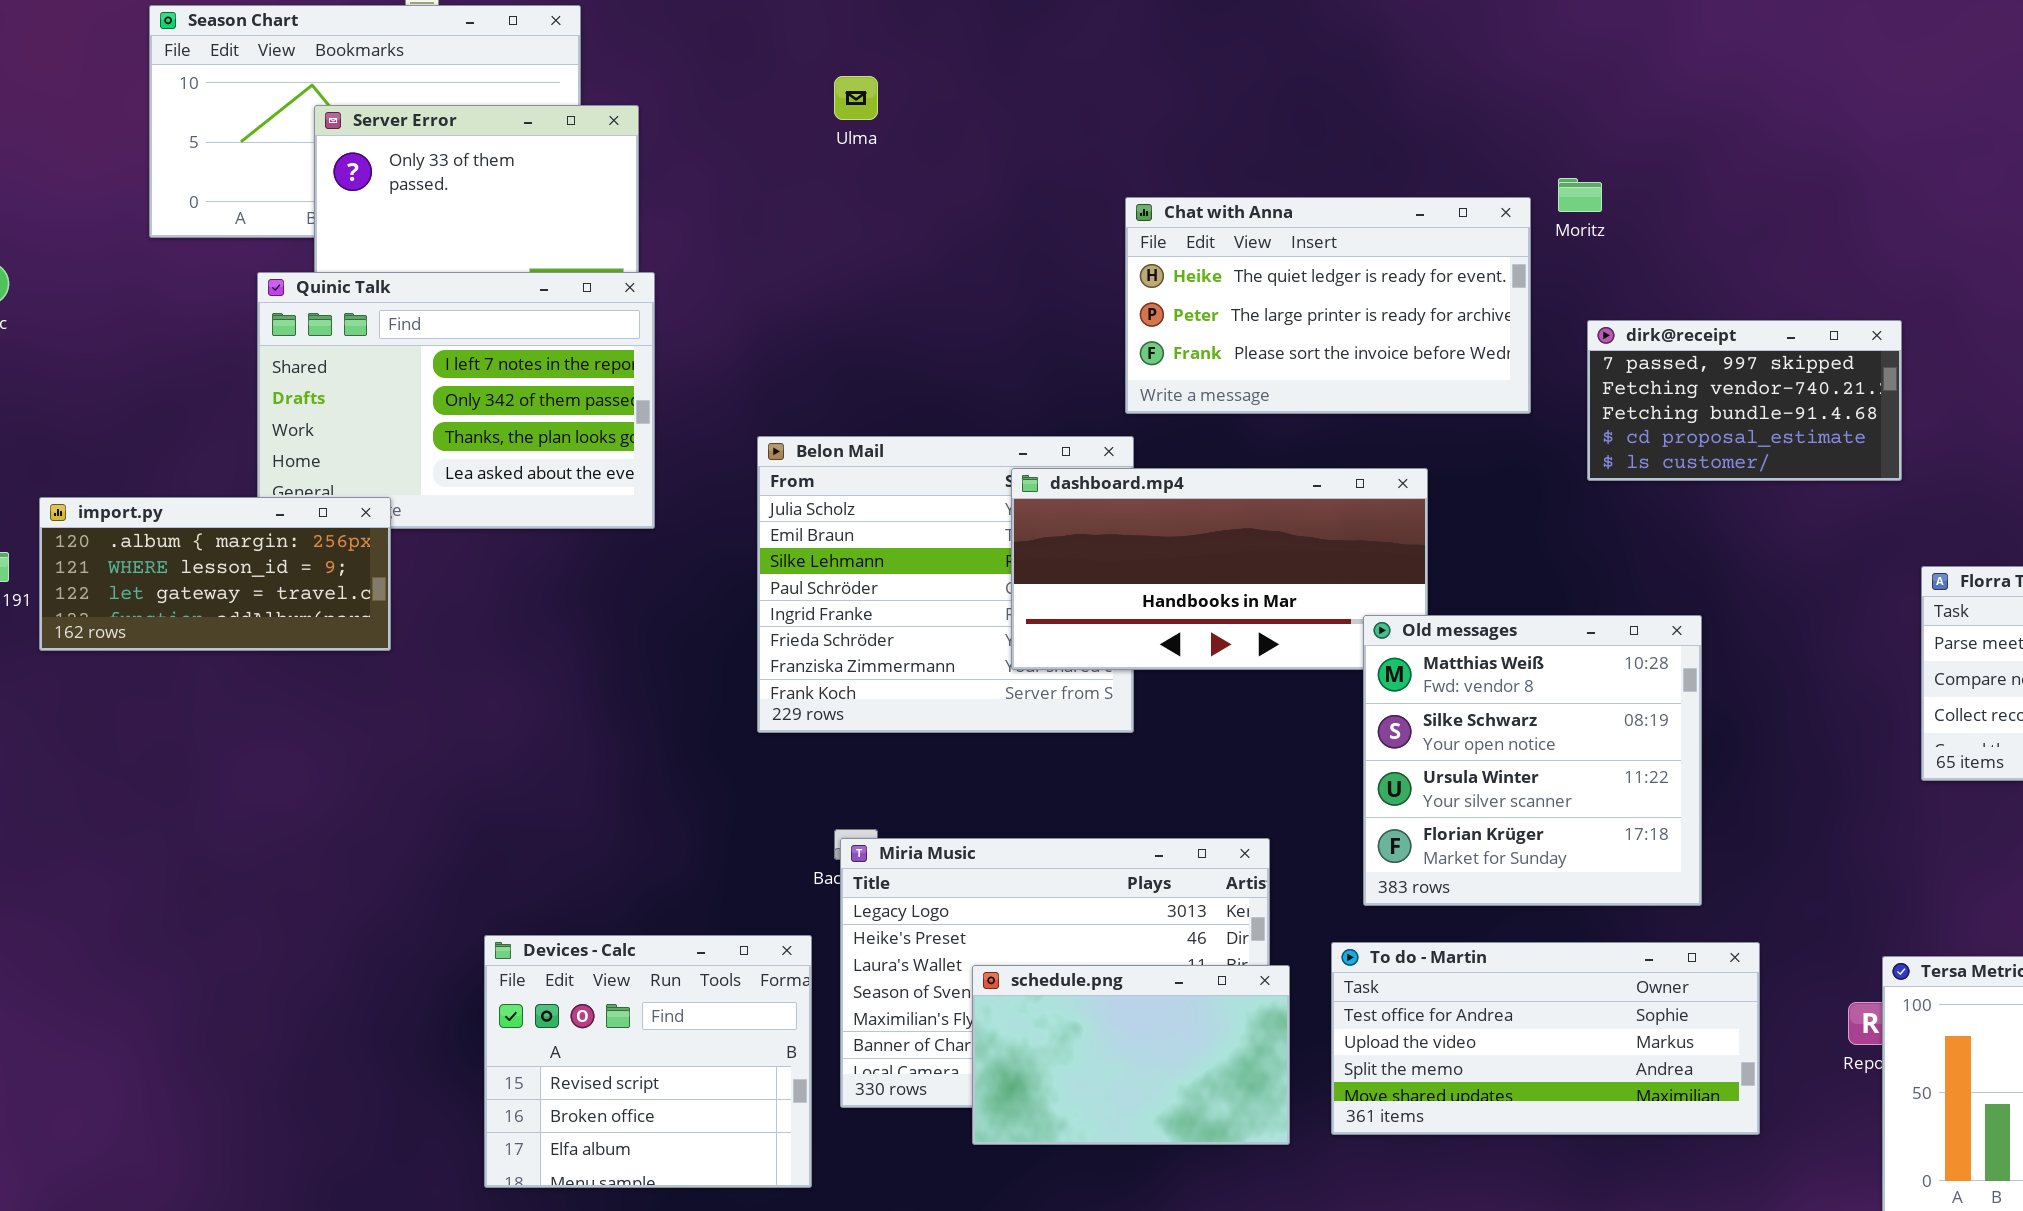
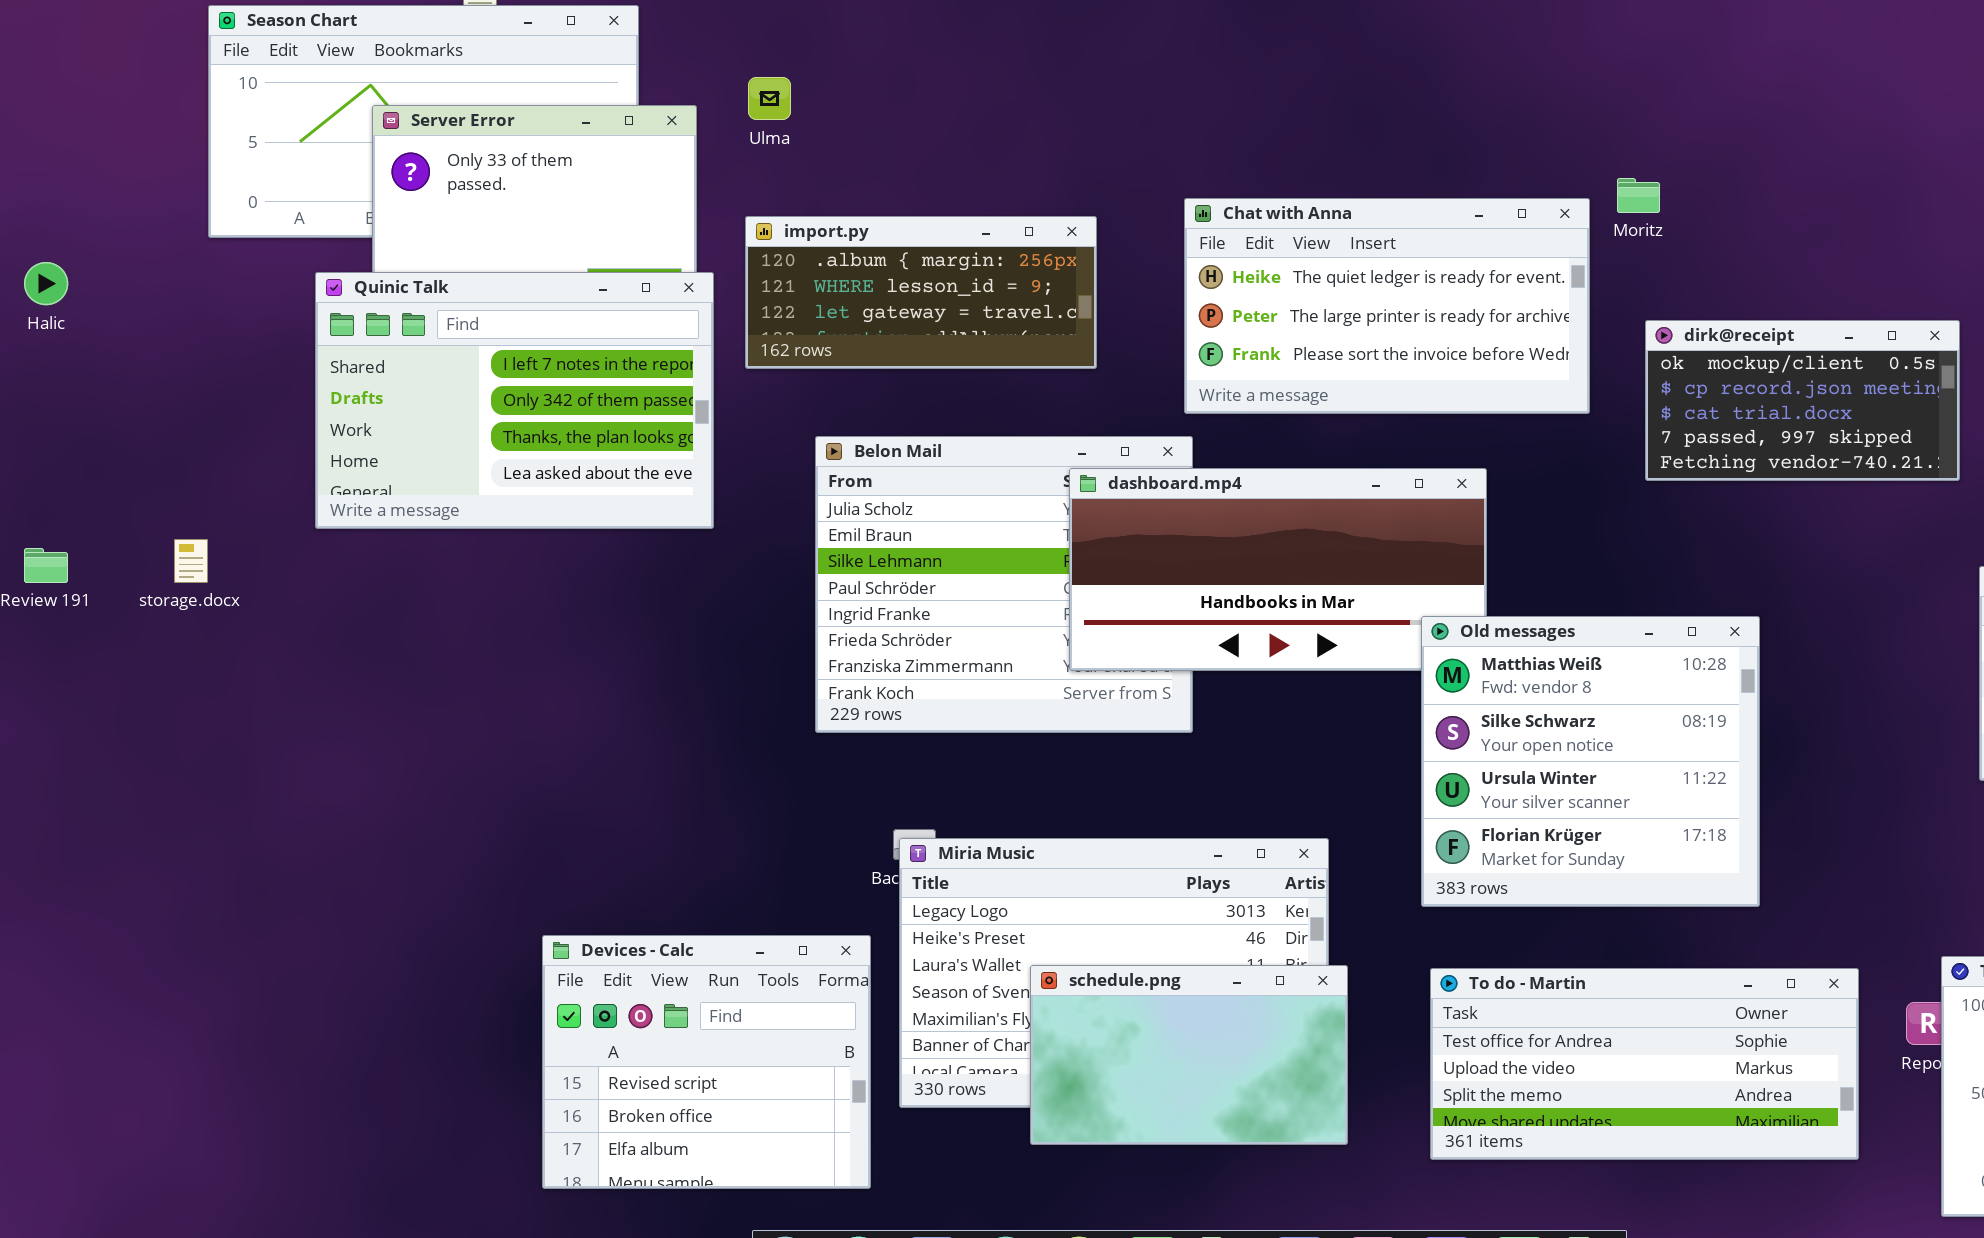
Ulma: [834,76,878,120] -> [748,77,791,120], moved
dirk@receipt: [1587,320,1902,481] -> [1645,320,1960,481], scrolled up 3 rows
import.py: [39,497,391,651] -> [745,216,1097,369], moved
To do - Martin: [1331,942,1760,1135] -> [1430,968,1859,1160], moved

